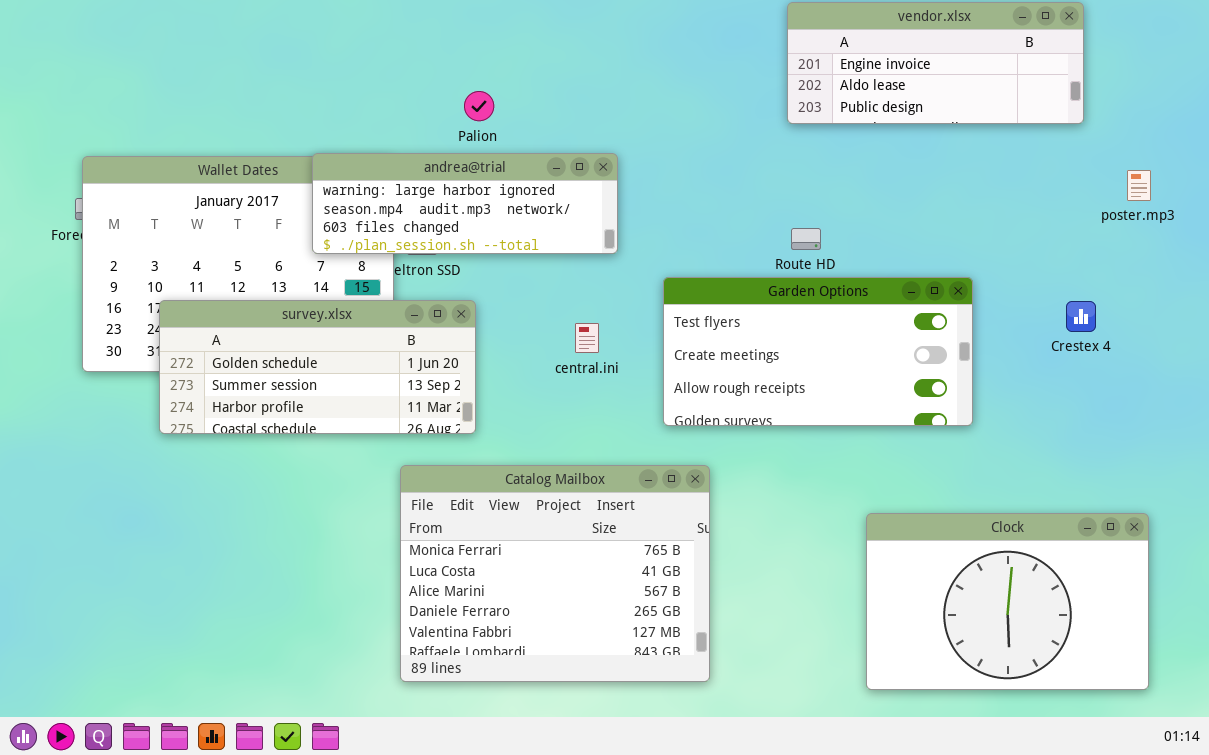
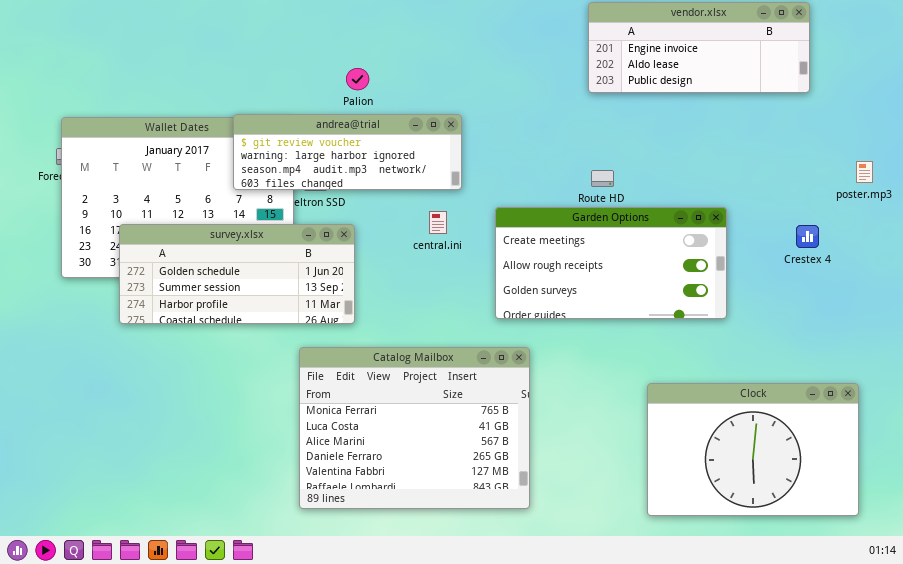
andrea@trial: [312,153,618,254] -> [233,114,462,190], scrolled up 1 row
poster.mp3: [1127,170,1151,201] -> [856,161,873,183], moved
Garden Options: [663,277,973,426] -> [495,207,727,319], scrolled down 1 row
central.ini: [575,323,599,353] -> [429,211,447,234], moved

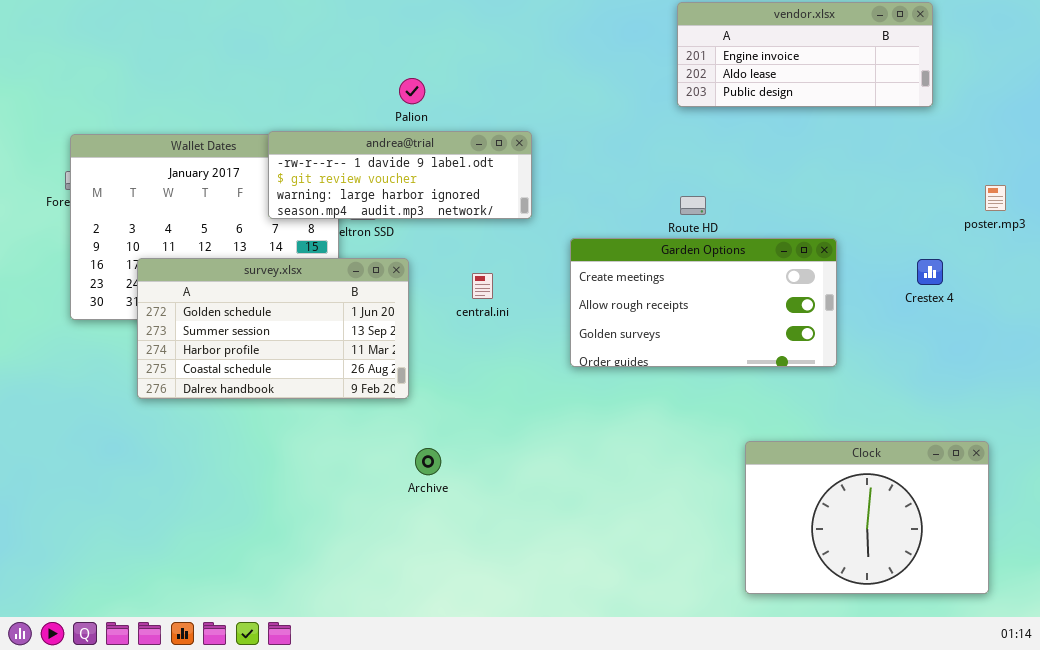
andrea@trial: [233,114,462,190] -> [268,131,532,219], scrolled up 1 row
central.ini: [429,211,447,234] -> [472,273,493,299], moved
survey.xlsx: [119,224,355,324] -> [137,258,409,399], resized
Catalog Mailbox: [299,347,530,509] -> none, closed

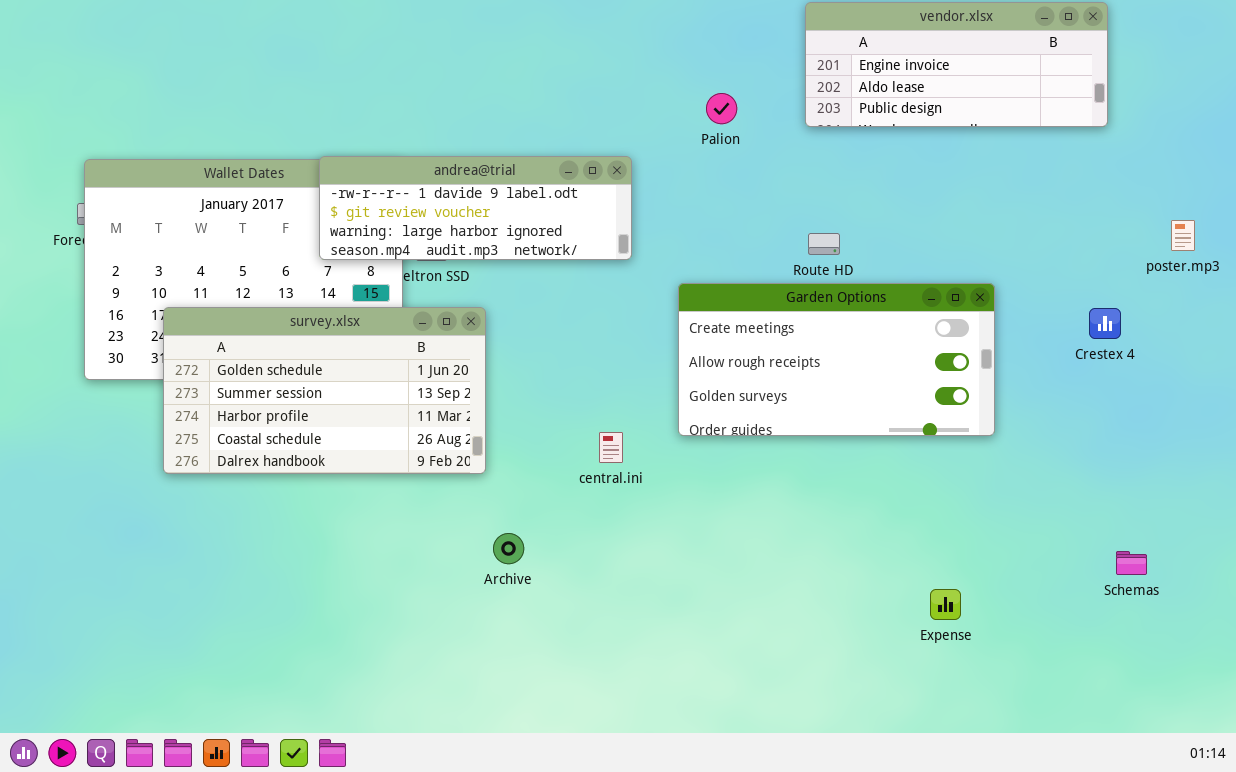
Palion: [399,78,425,104] -> [706,93,737,124], moved
central.ini: [472,273,493,299] -> [599,432,623,463], moved
Clock: [745,441,989,594] -> none, closed

